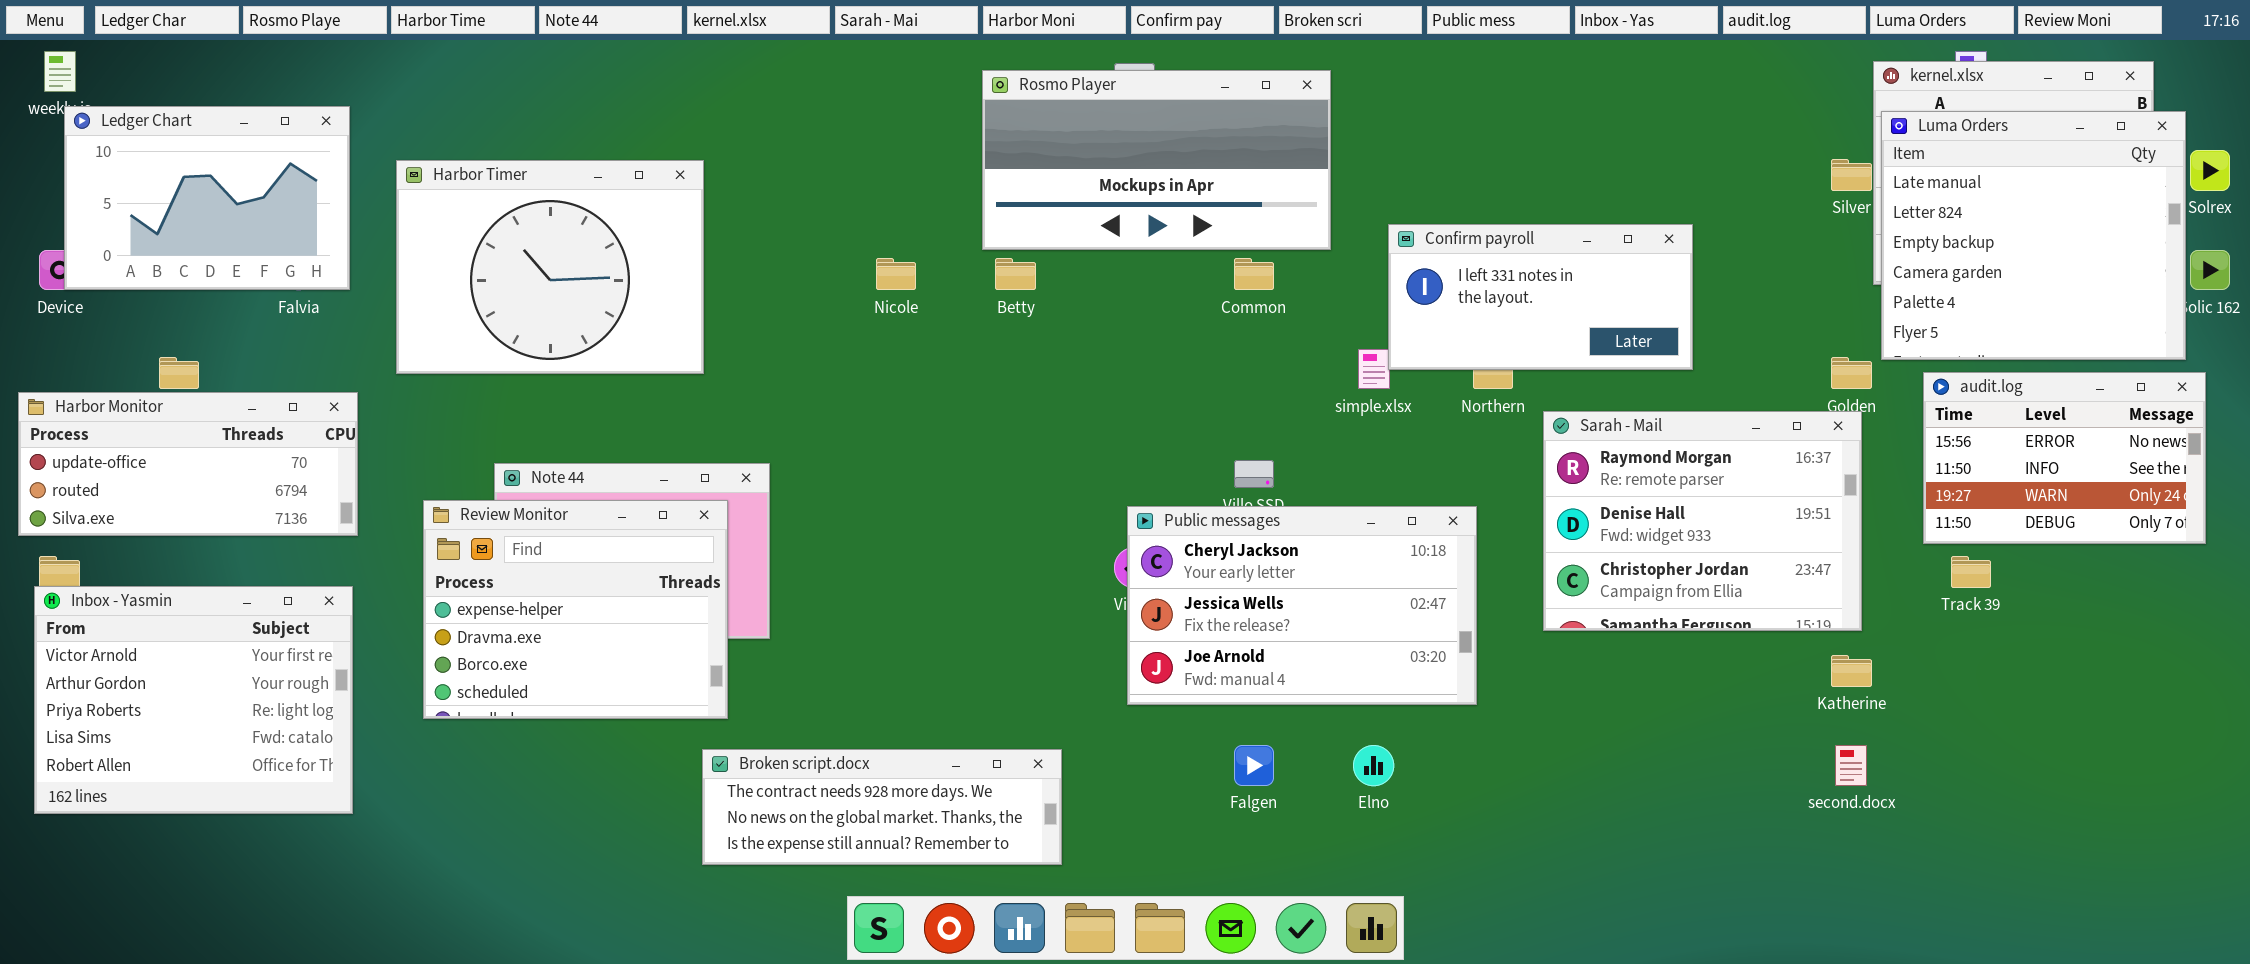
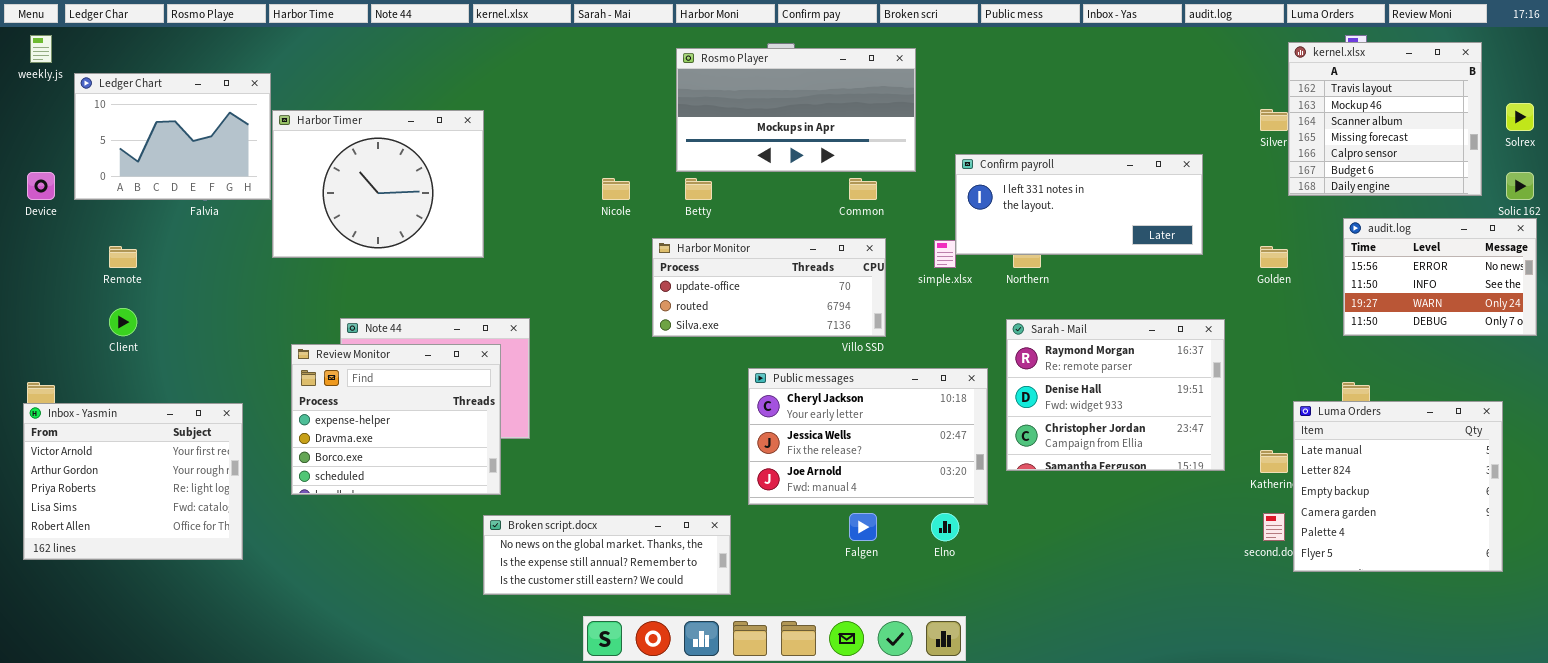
Ledger Chart: [64,106,350,290] -> [74,73,271,200], moved
Luma Orders: [1881,111,2186,360] -> [1293,401,1503,572], moved
Confirm payroll: [1388,224,1693,370] -> [955,154,1203,255], resized
audit.log: [1923,372,2206,544] -> [1343,218,1537,336], moved
Harbor Monitor: [18,392,358,536] -> [652,238,886,337], moved
Sarah - Mail: [1543,411,1862,631] -> [1006,319,1225,471], moved
Public messages: [1127,506,1477,705] -> [748,368,988,505], moved
Broken script.docx: [702,749,1062,865] -> [483,515,731,595], scrolled down 1 row

